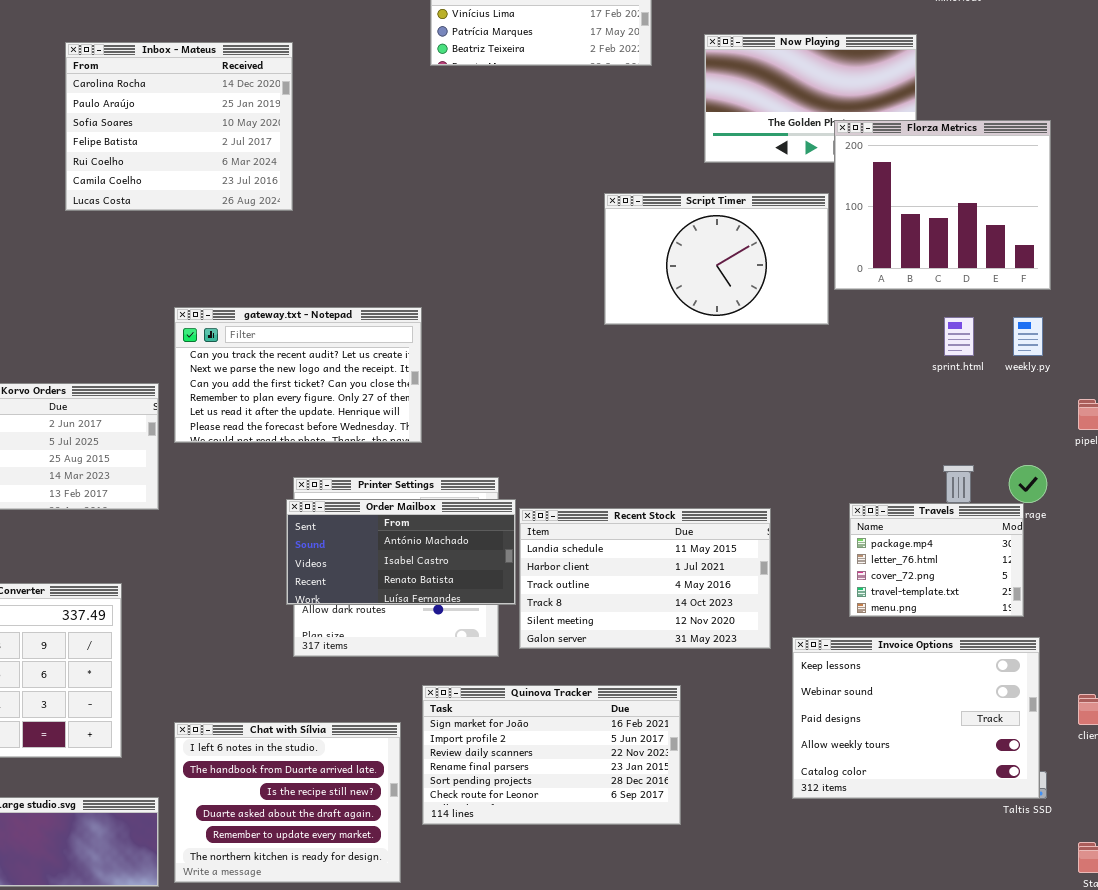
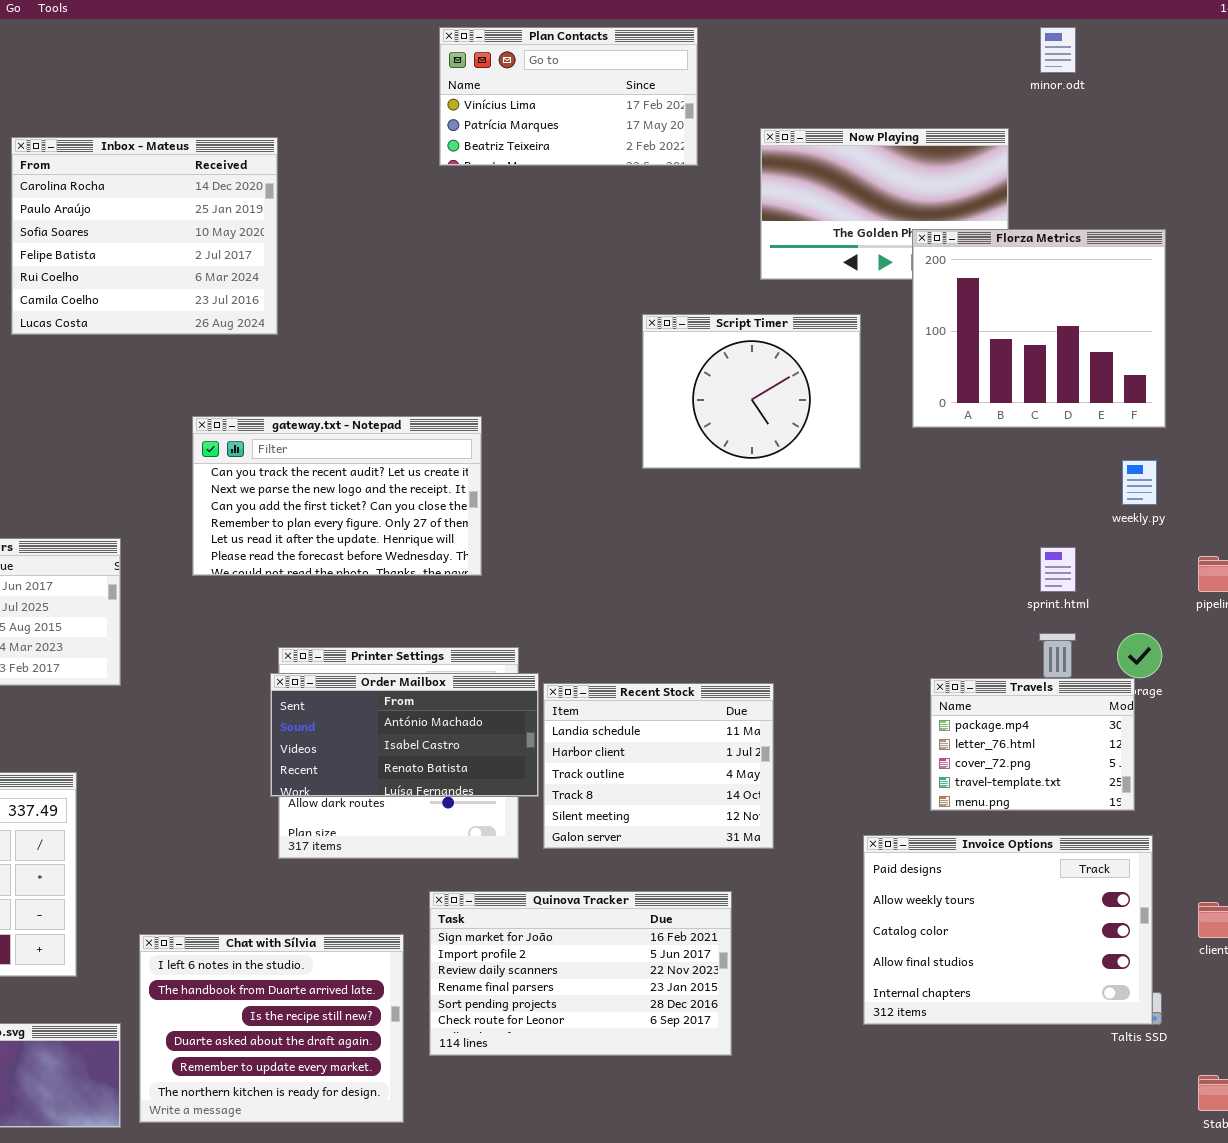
Script Timer: [604,193,829,325] -> [642,314,861,469], resized
gateway.txt - Notepad: [174,307,422,443] -> [192,416,482,576], moved
sprint.html: [944,317,974,356] -> [1040,547,1076,592], moved
Recent Stock: [519,508,771,649] -> [543,683,774,849], resized
Invoice Options: [792,637,1040,799] -> [863,835,1153,1025], scrolled down 2 rows

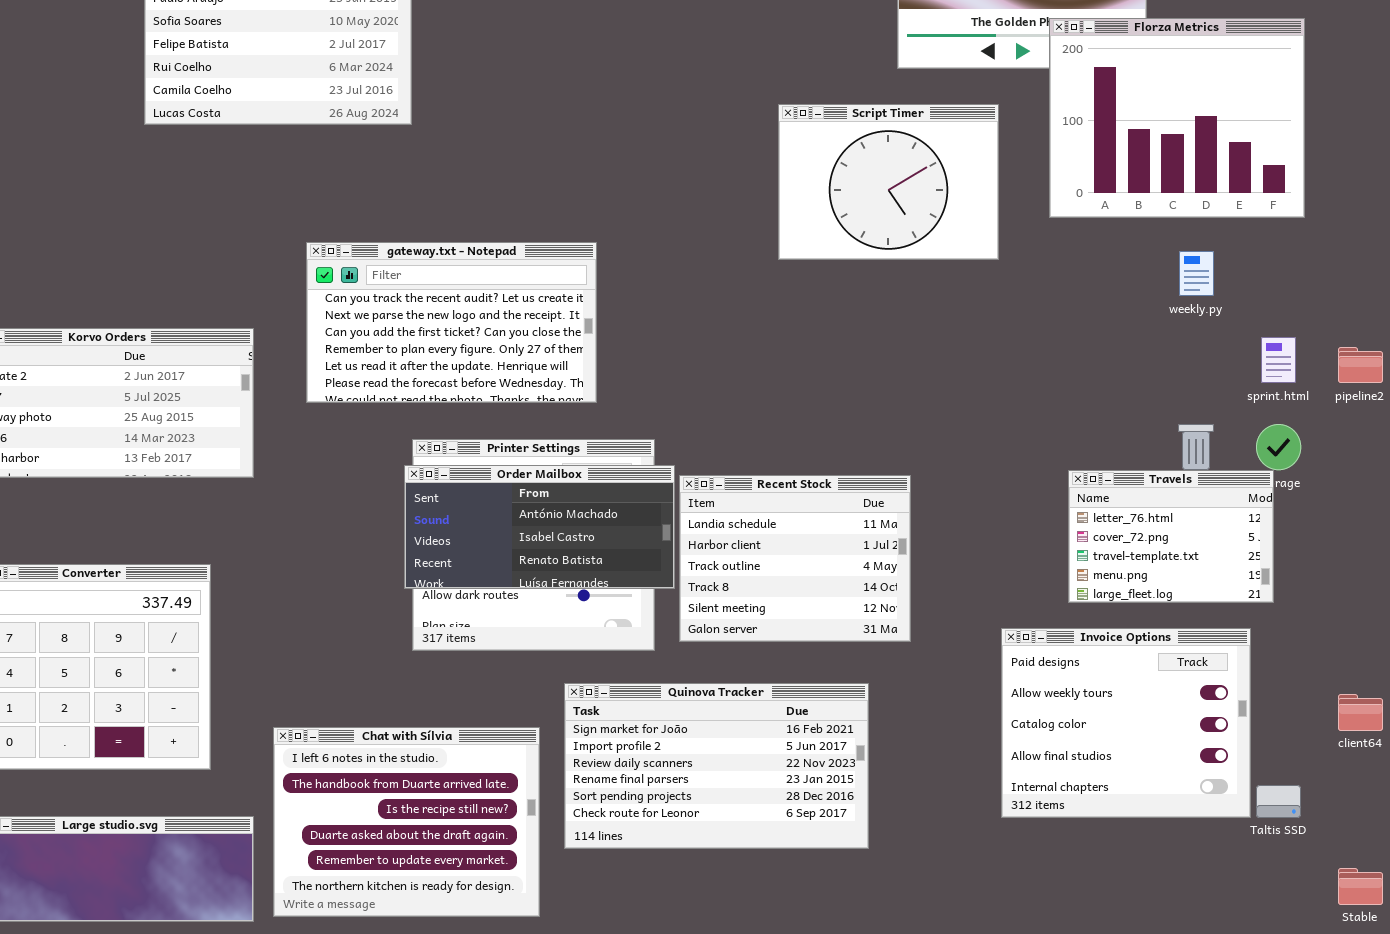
gateway.txt - Notepad: [192,416,482,576] -> [306,242,597,403], moved
weekly.py: [1122,460,1157,505] -> [1179,251,1214,296], moved
sprint.html: [1040,547,1076,592] -> [1261,337,1296,383], moved
Travels: [930,678,1135,811] -> [1068,470,1274,603], scrolled down 1 row
Invoice Options: [863,835,1153,1025] -> [1001,628,1251,818], resized

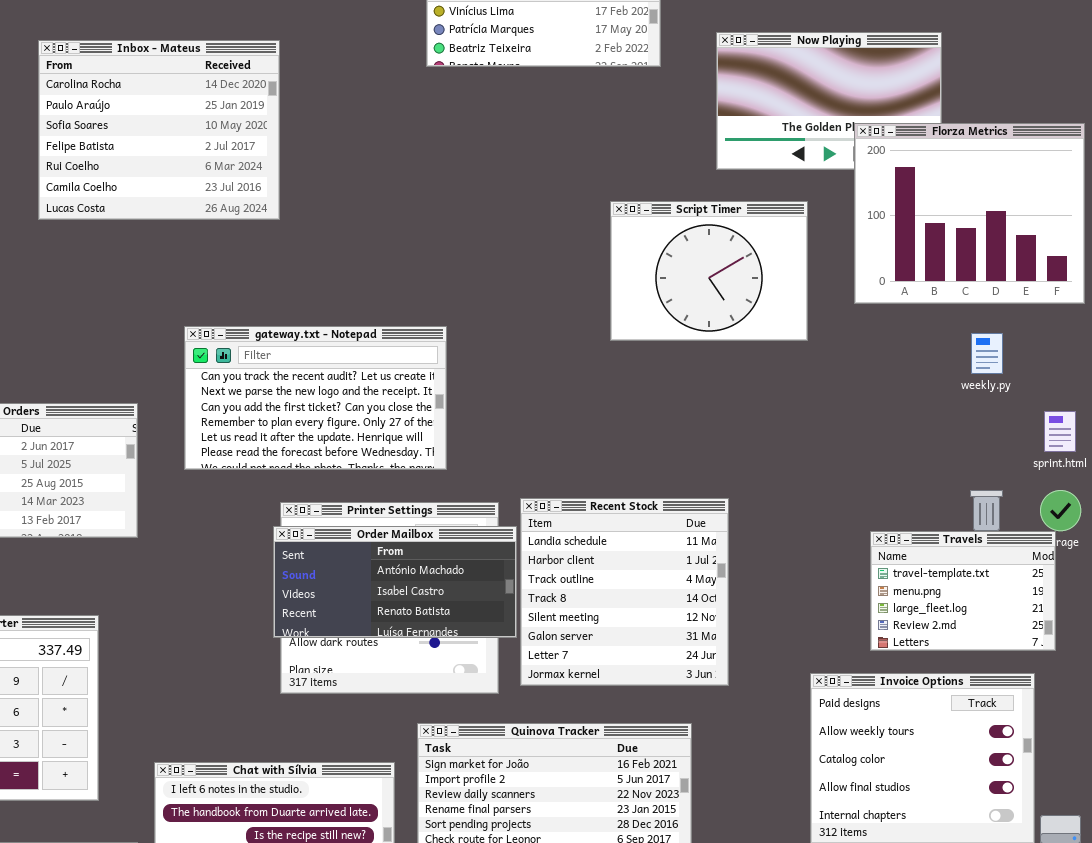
Travels: [1068,470,1274,603] -> [870,531,1056,651], scrolled down 2 rows
Recent Stock: [679,475,911,642] -> [520,498,729,686], resized

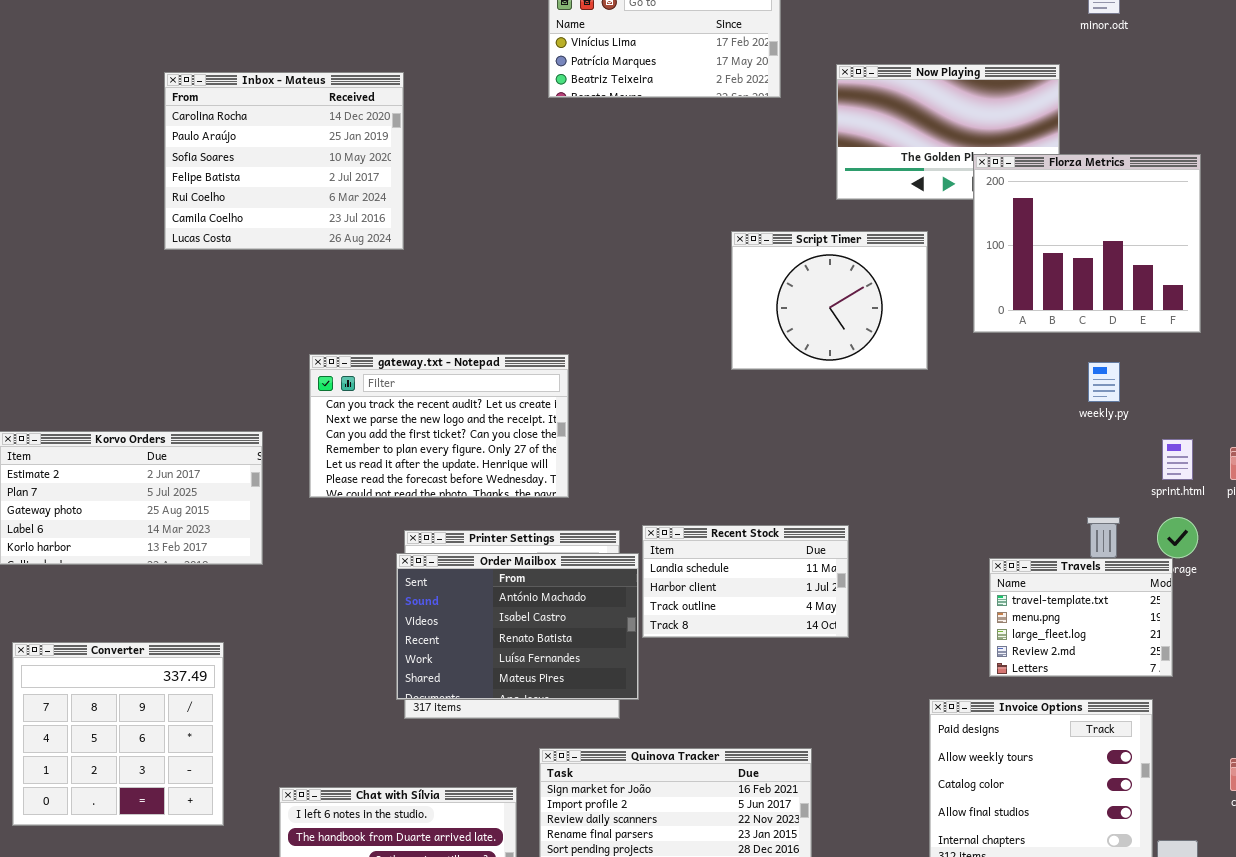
Recent Stock: [520,498,729,686] -> [642,525,849,638], resized
Order Mailbox: [273,526,517,638] -> [396,553,639,700], resized

